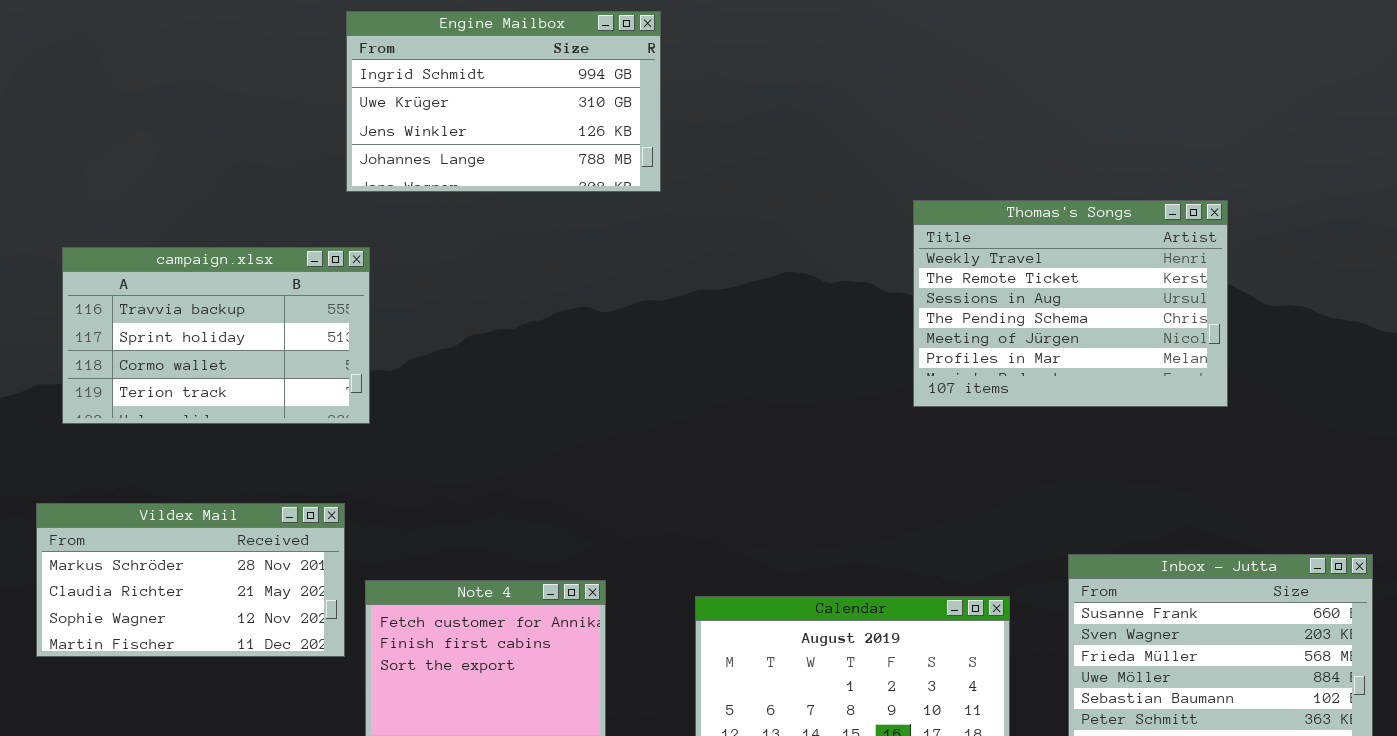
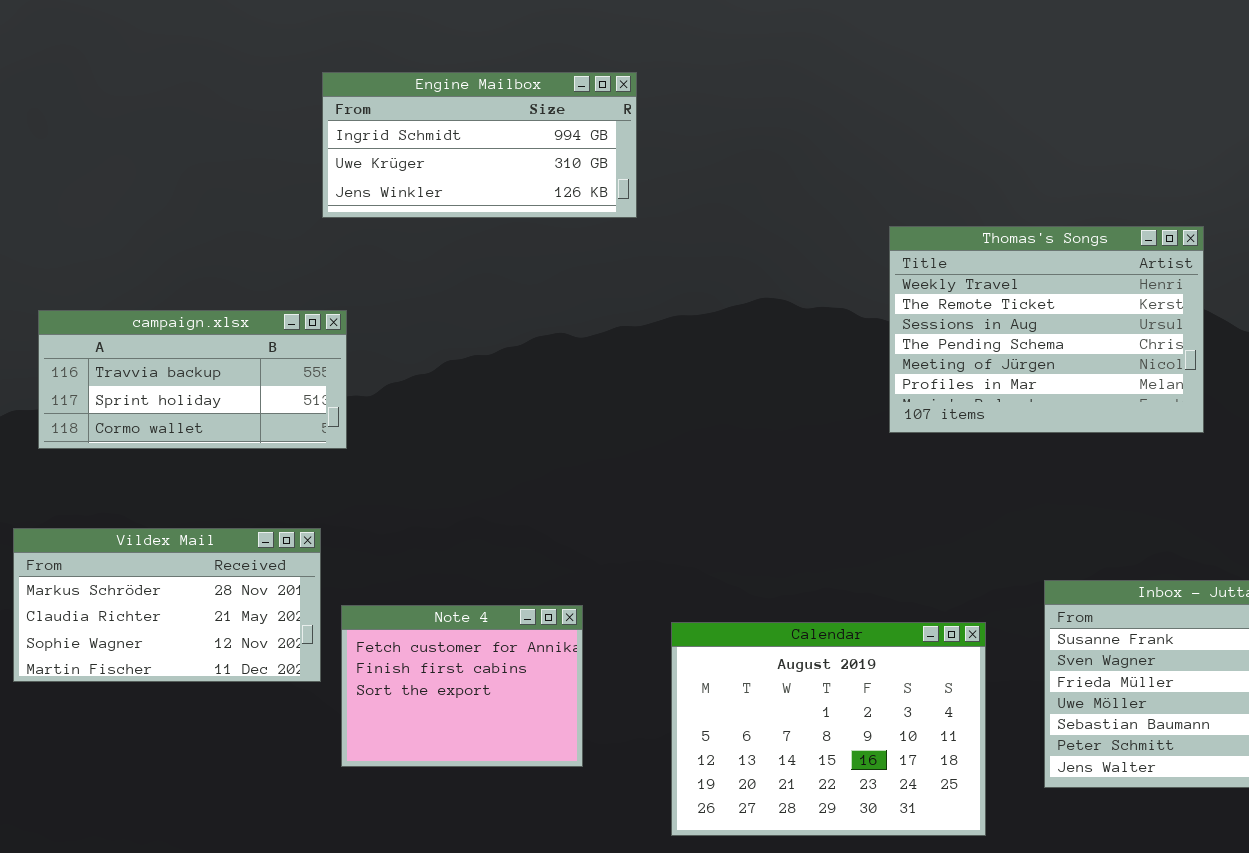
Engine Mailbox: [346,11,661,192] -> [322,72,637,218], resized
campaign.xlsx: [62,247,370,424] -> [38,310,347,449], resized

